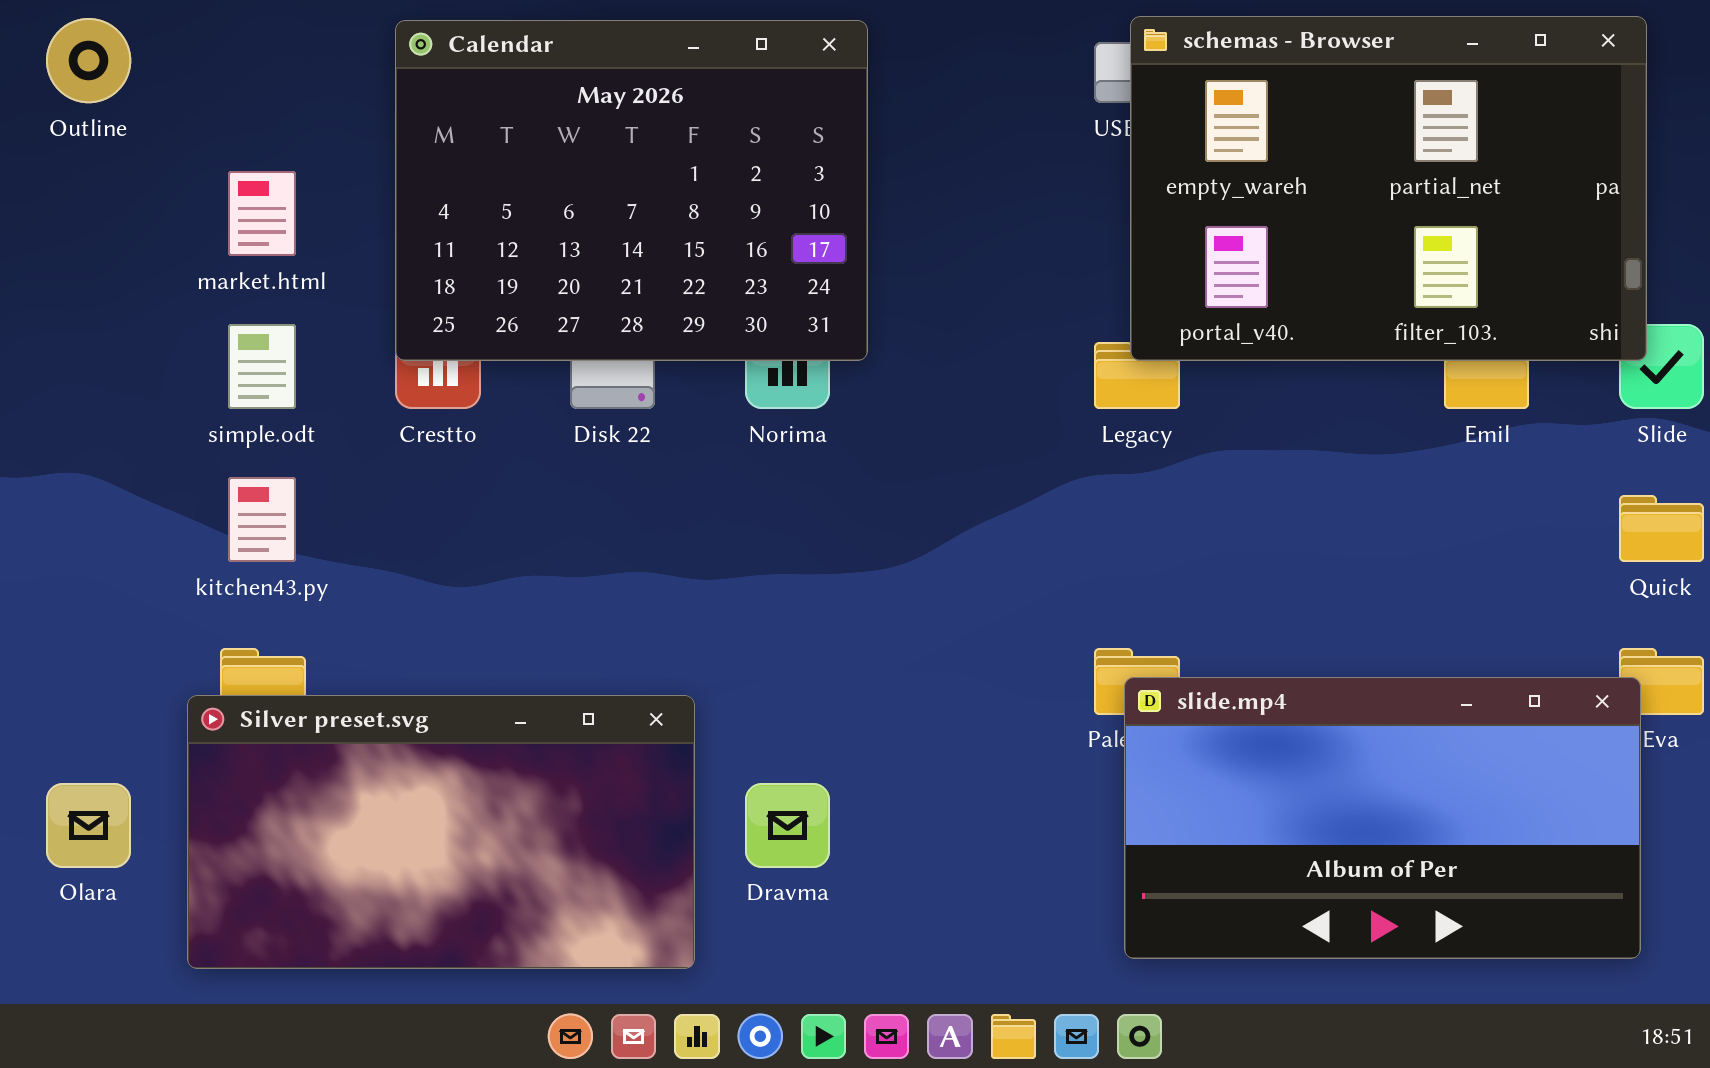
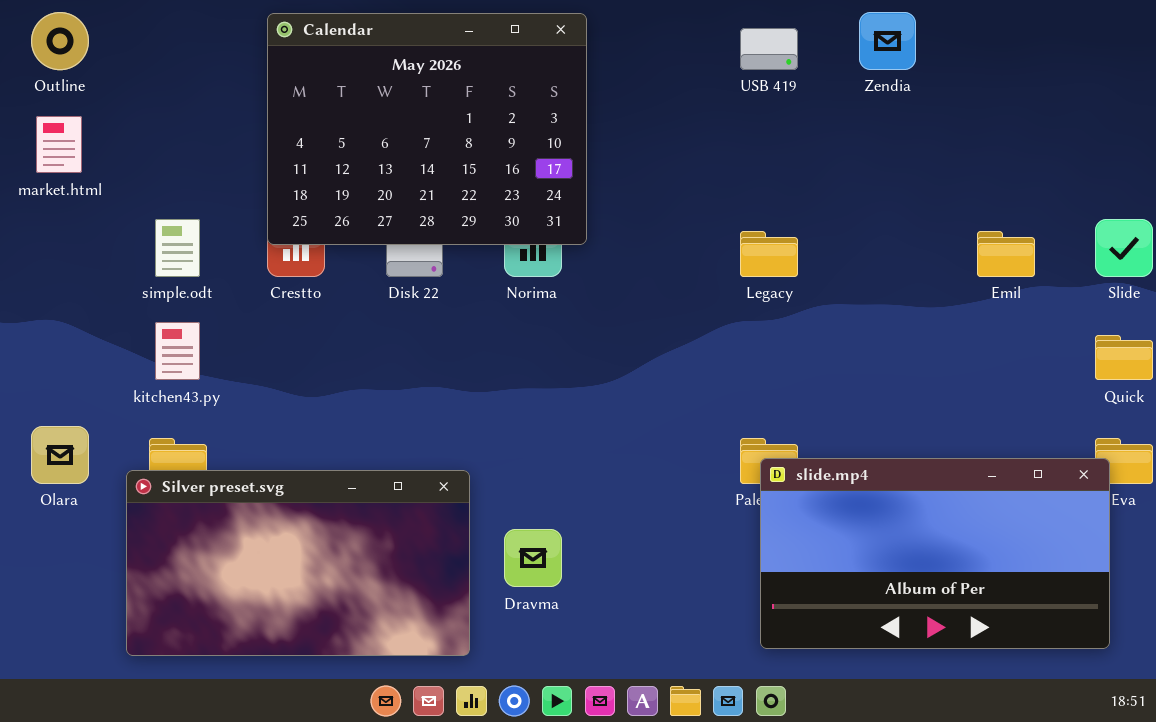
schemas - Browser: [1130,16,1647,361] -> none, closed
market.html: [228,171,296,256] -> [36,116,82,173], moved
Olara: [46,783,131,868] -> [31,426,89,484], moved

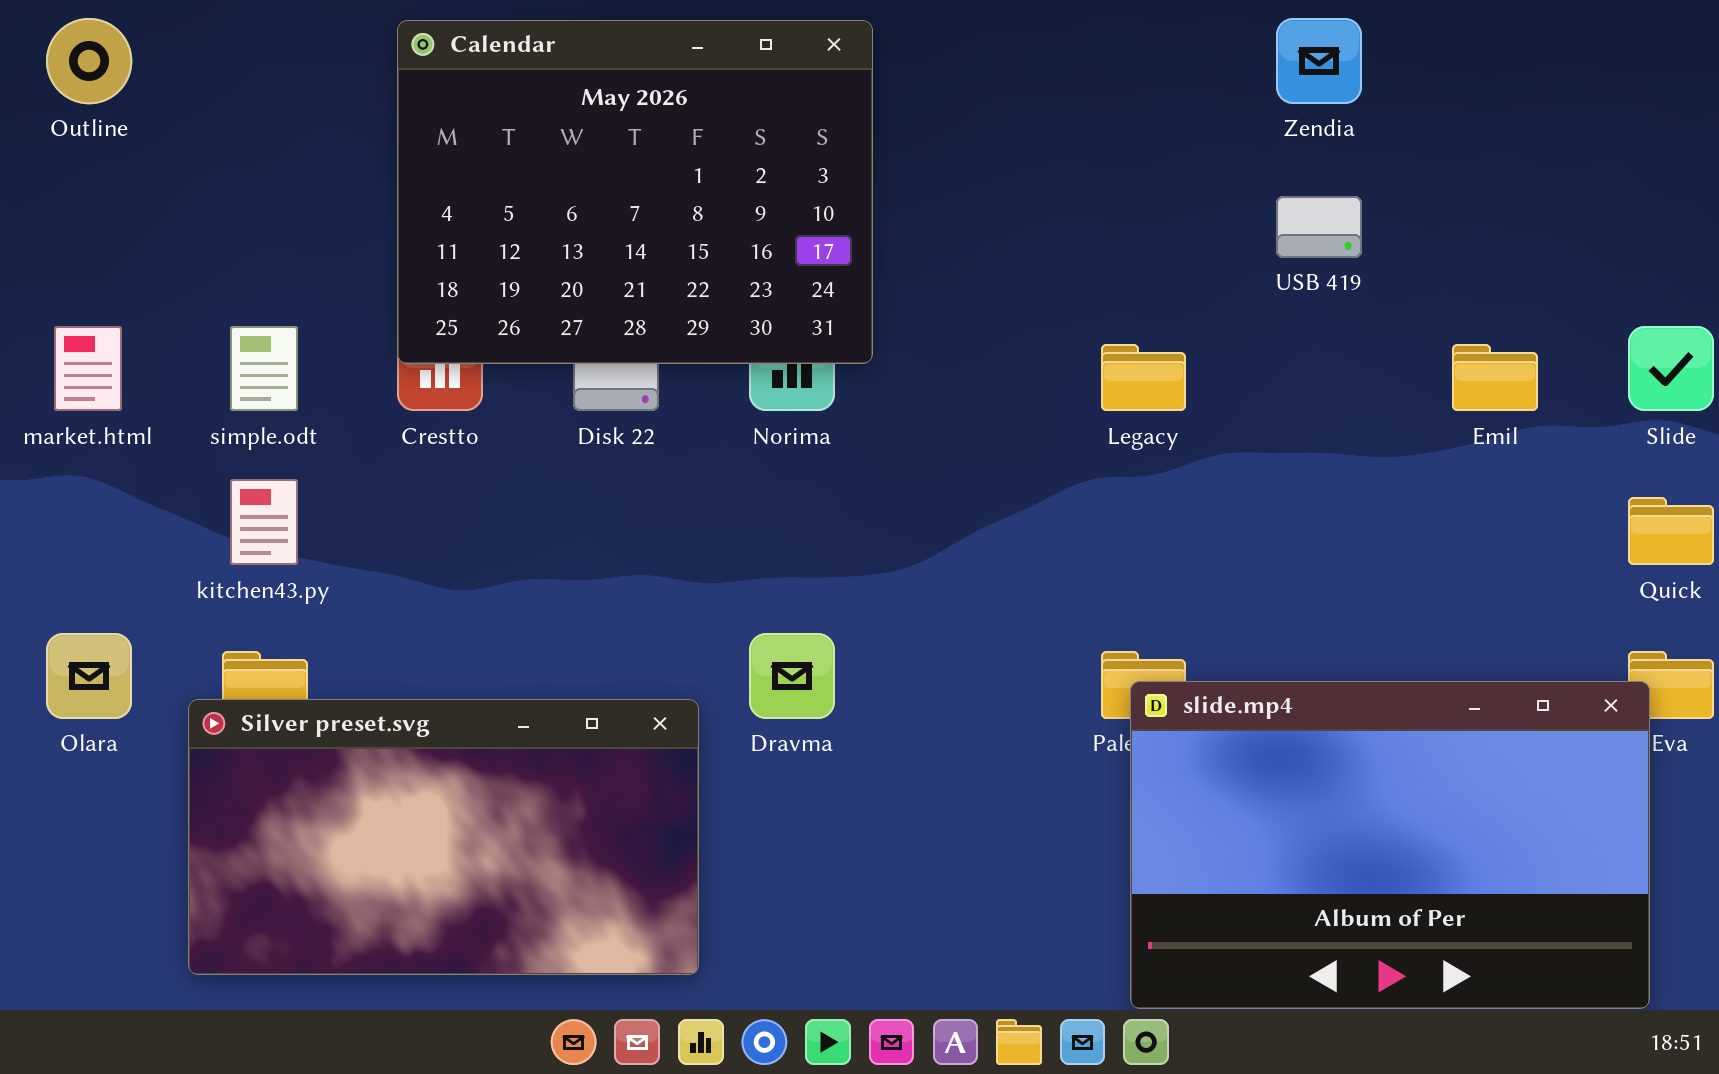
USB 419: [740,28,798,70] -> [1276,196,1362,258], moved
market.html: [36,116,82,173] -> [54,326,122,411], moved
slide.mp4: [760,458,1110,649] -> [1130,681,1650,1009], resized
Dravma: [504,529,562,587] -> [749,633,835,719], moved

